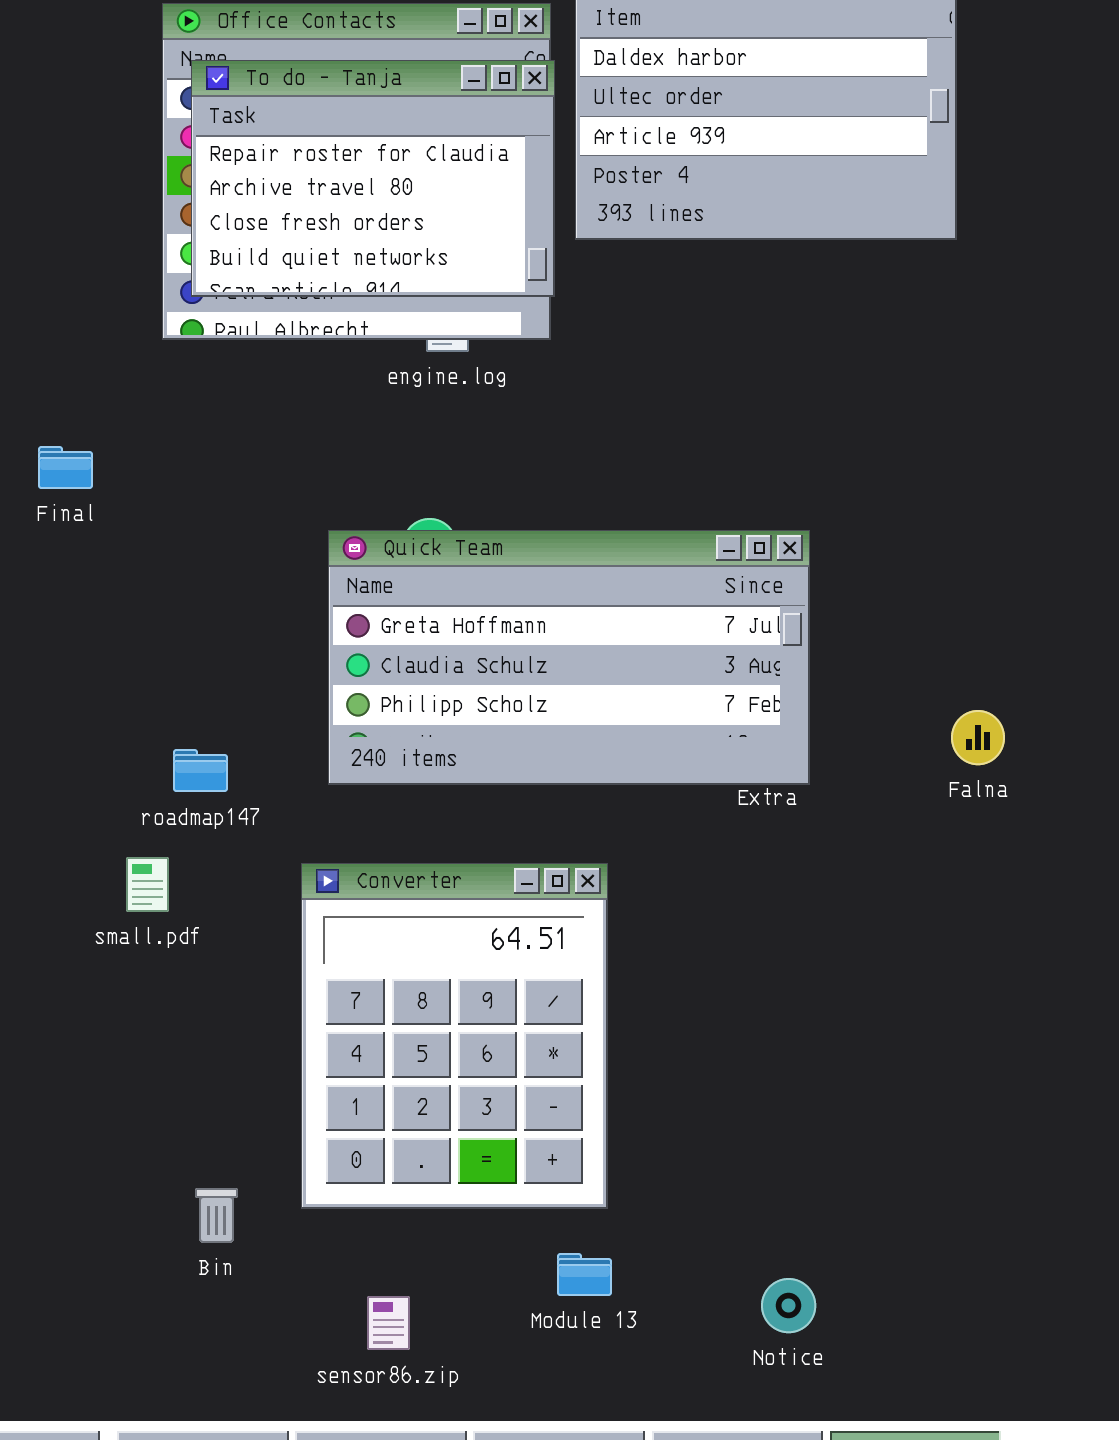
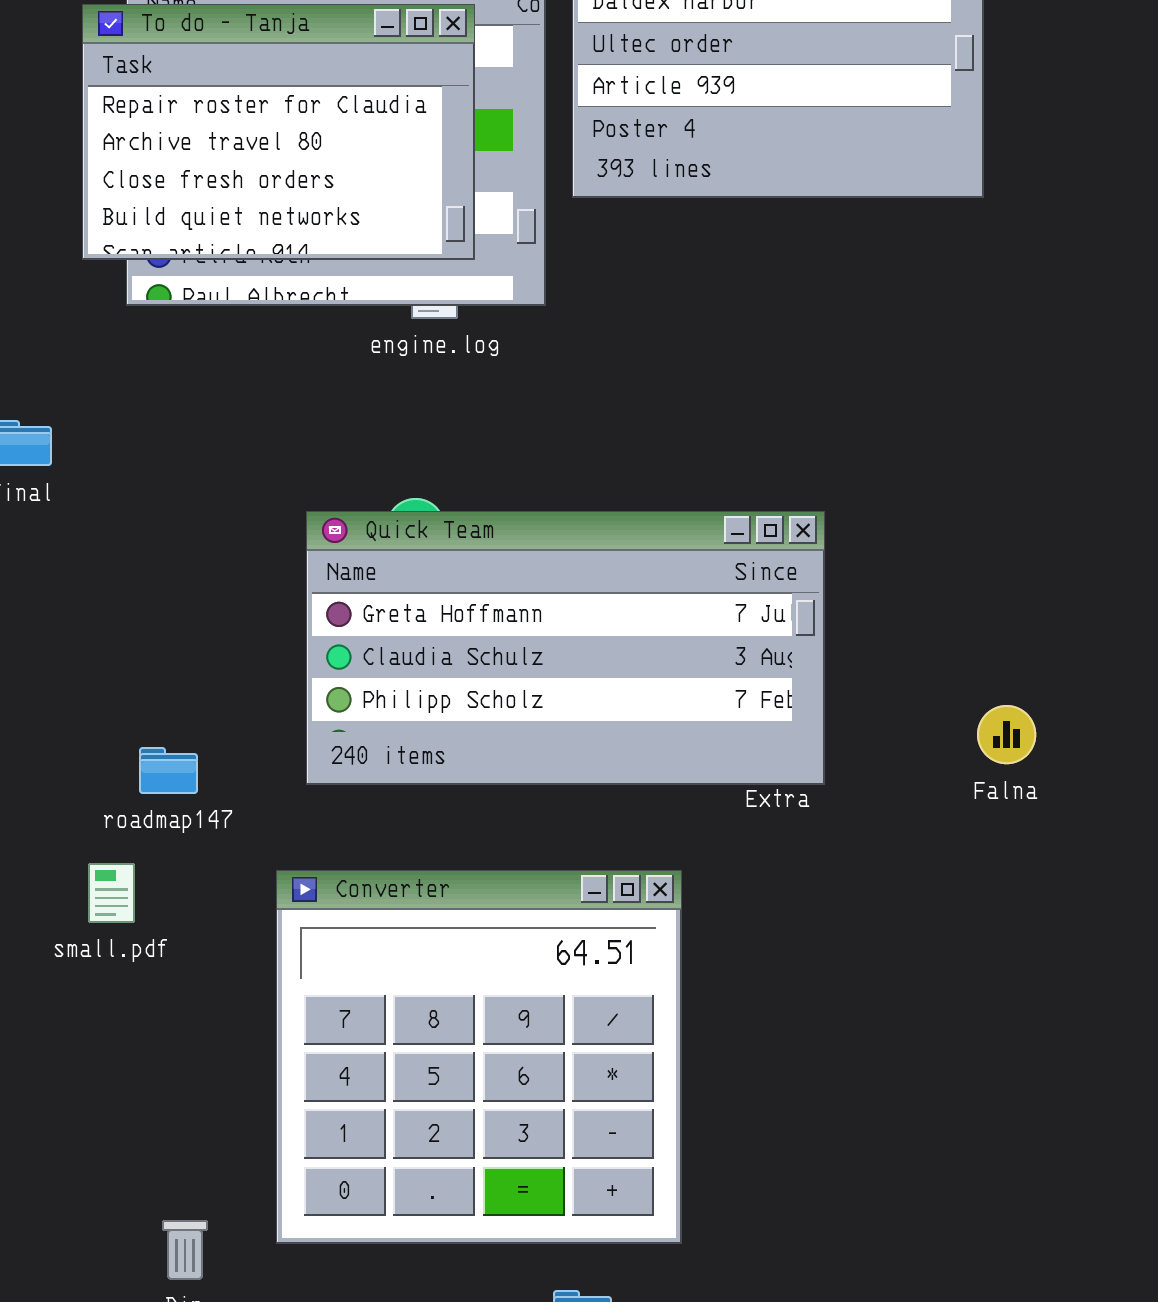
To do - Tanja: [191,60,555,297] -> [82,4,475,260], moved
Converter: [301,863,608,1209] -> [276,870,682,1244], resized

